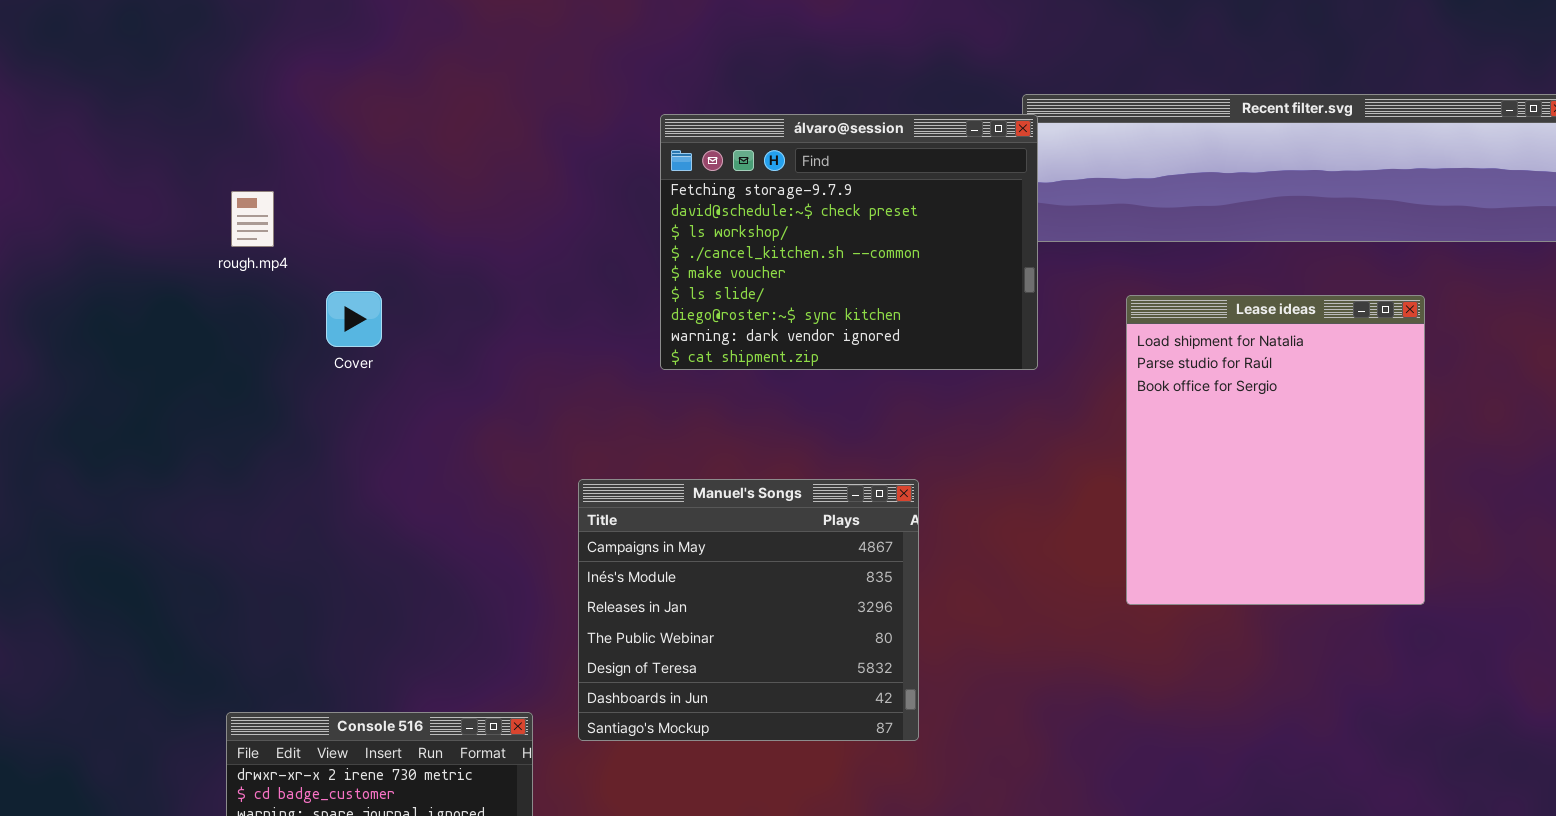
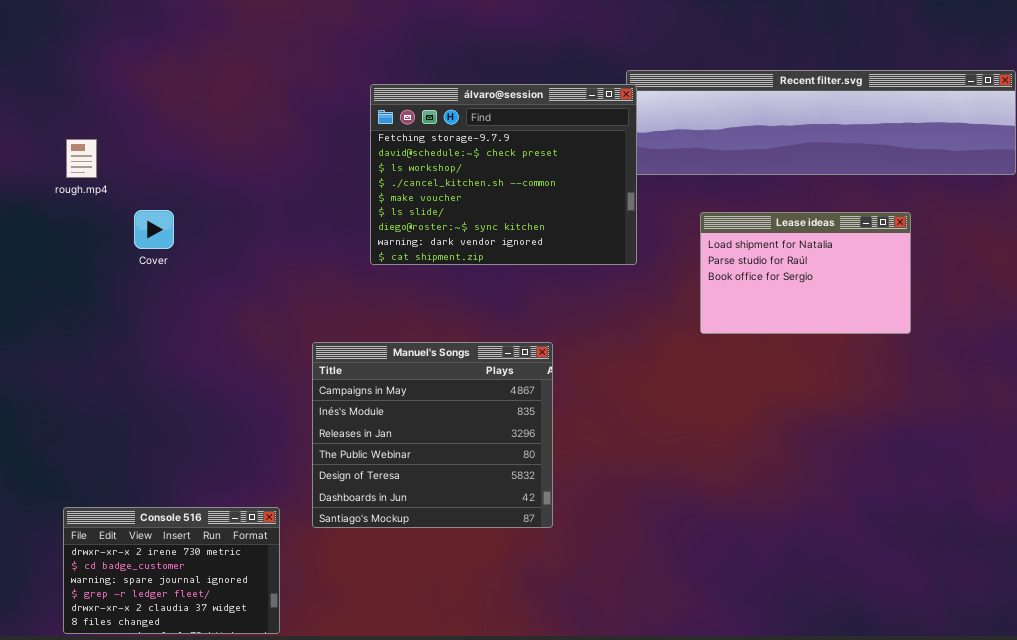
Lease ideas: [1126,295,1425,605] -> [700,212,911,334], resized

